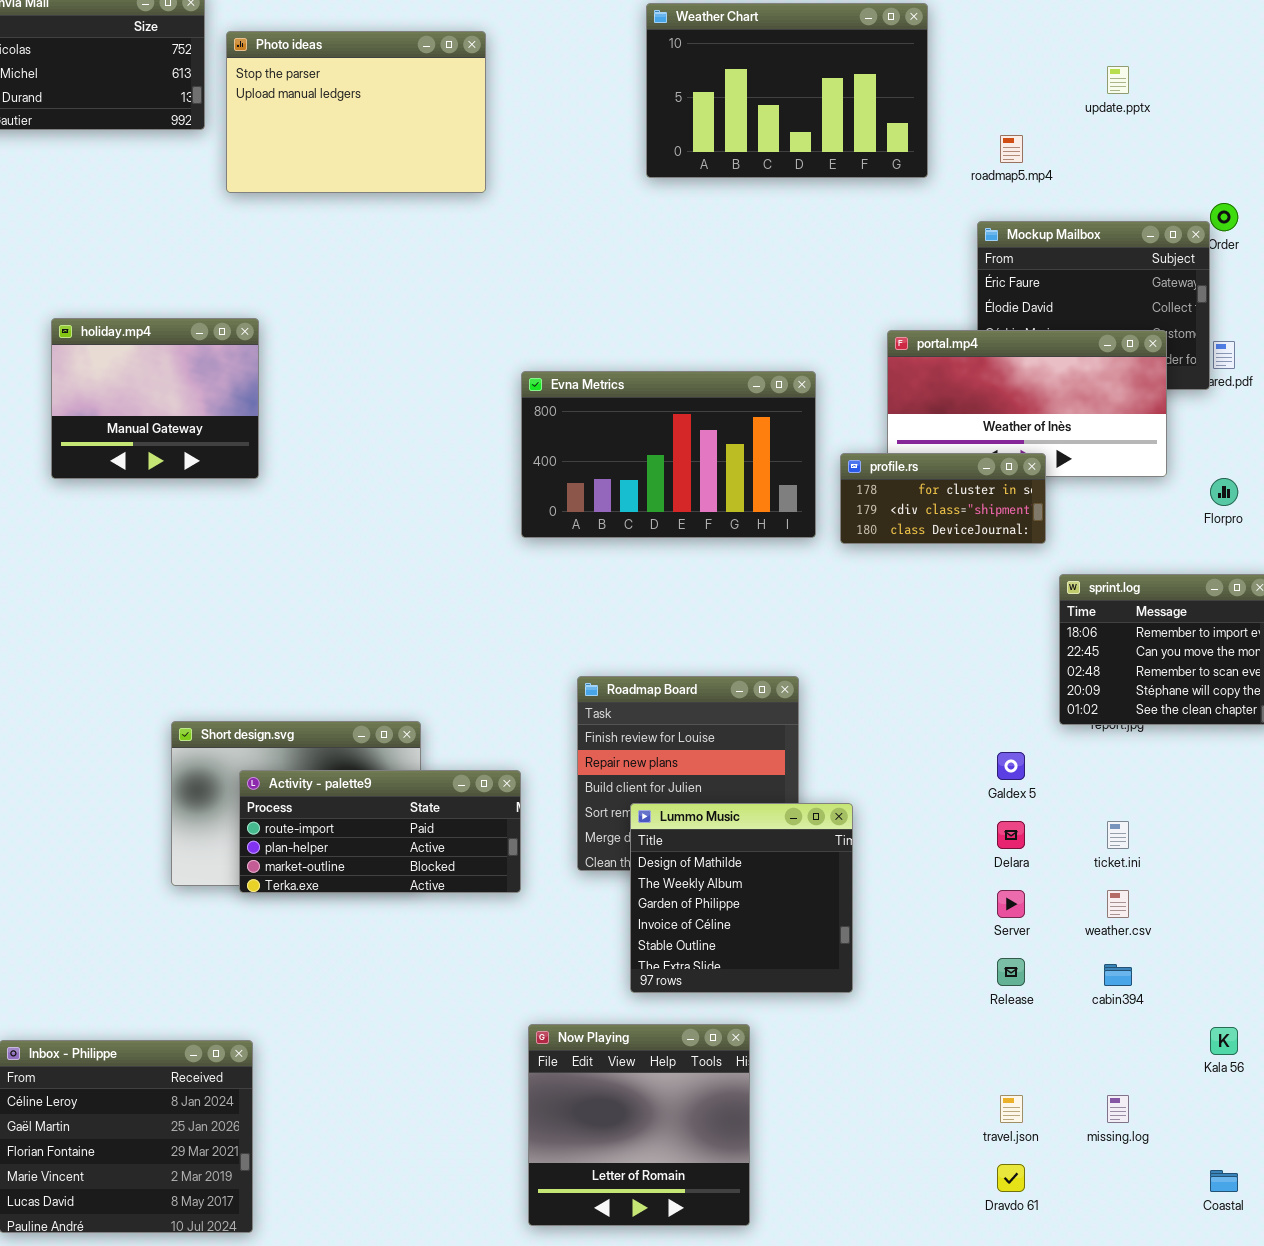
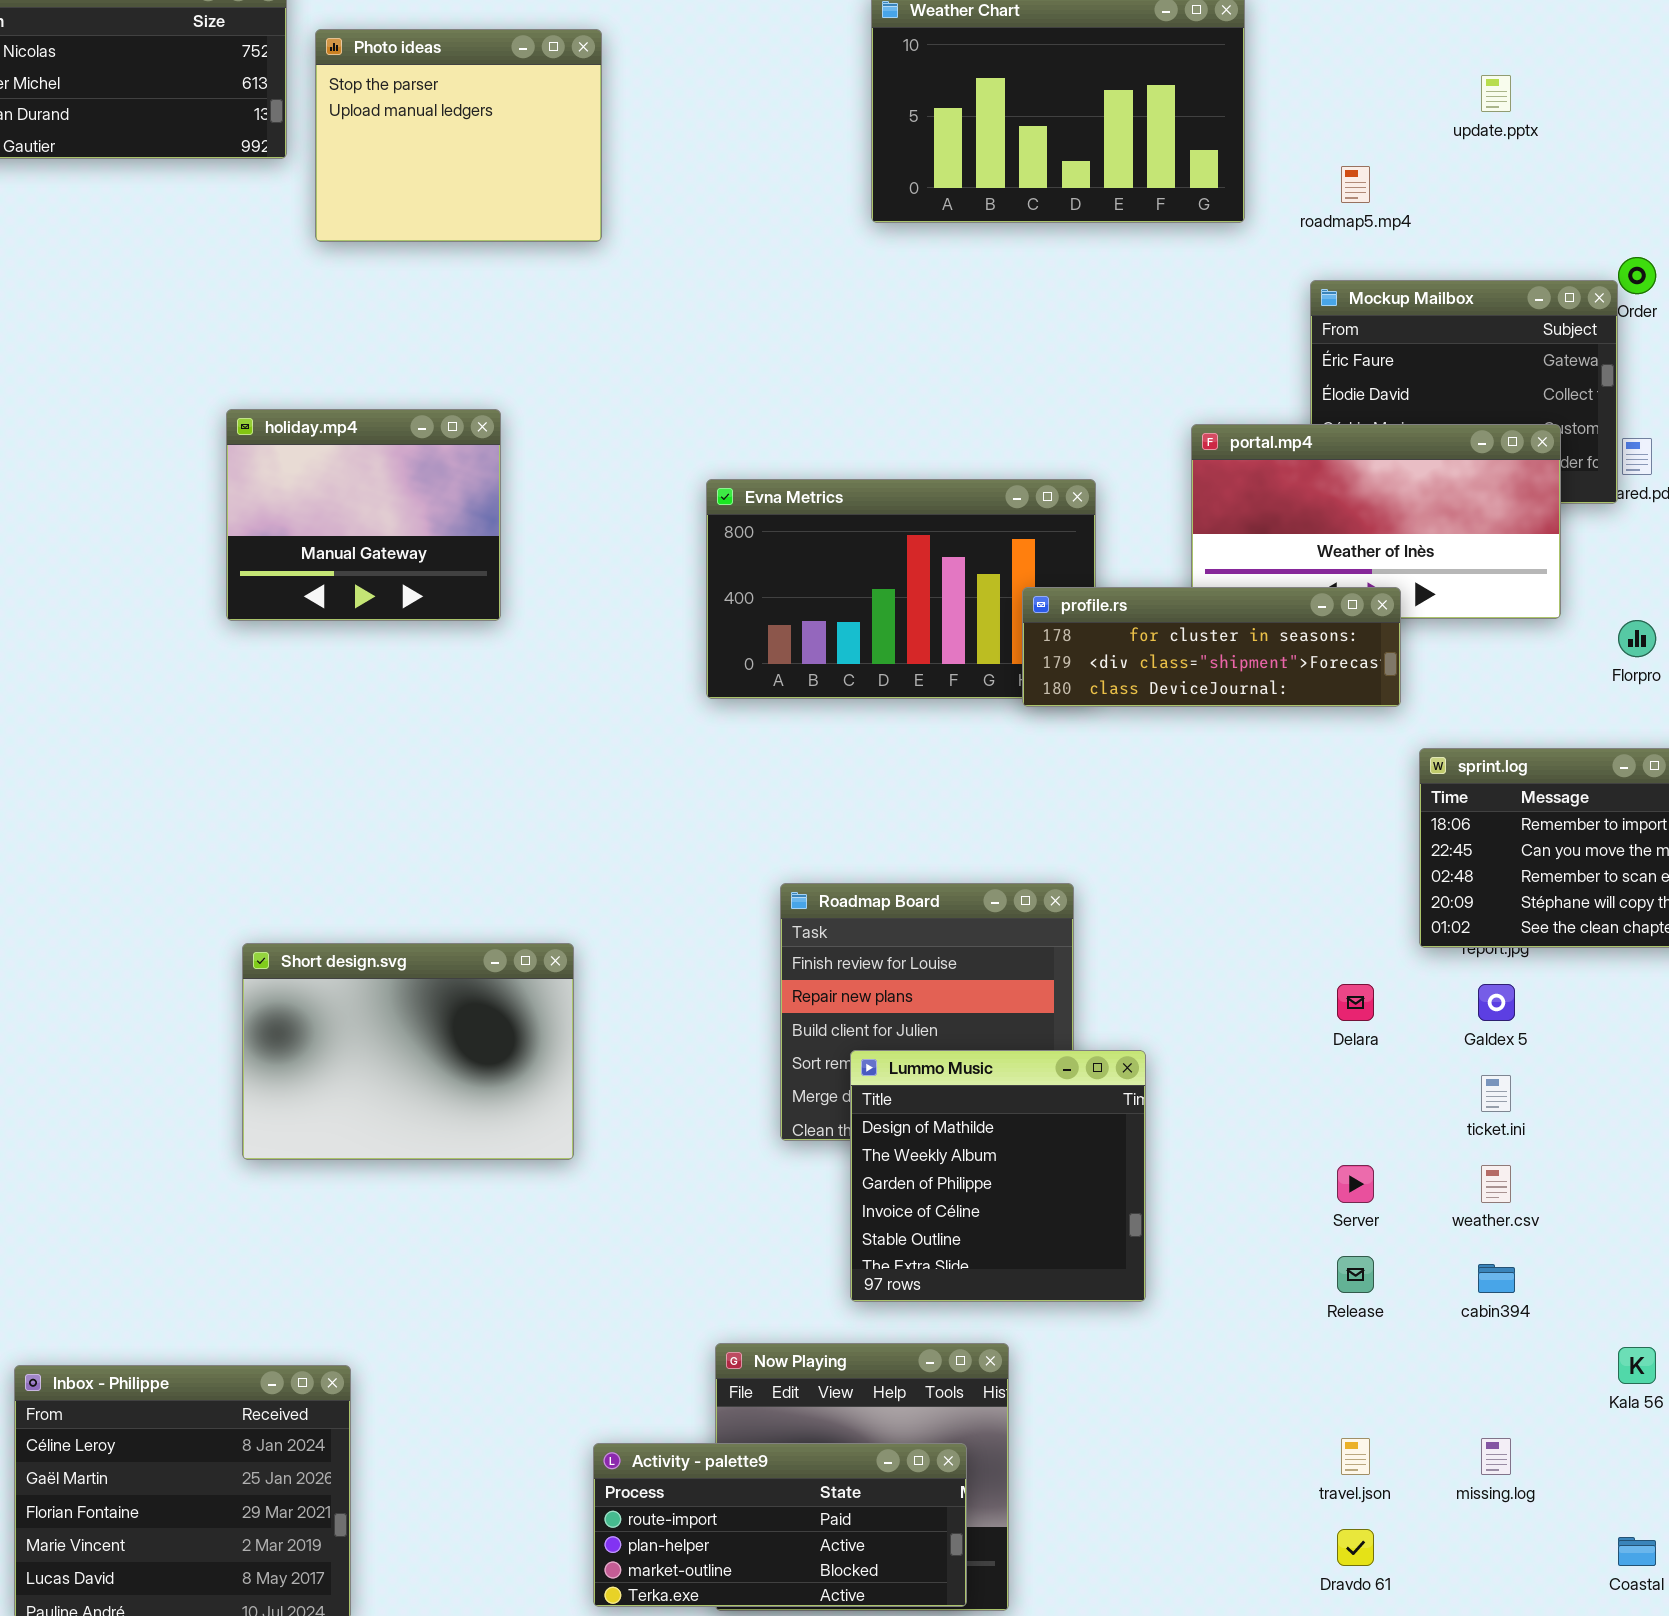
Photo ideas: [226,31,486,193] -> [315,29,602,242], resized
holiday.mp4: [51,318,259,479] -> [226,409,501,621], moved
profile.rs: [840,453,1046,544] -> [1022,587,1401,707], resized
Galdex 5: [997,752,1025,780] -> [1478,984,1515,1021], moved
Activity - palette9: [239,770,521,893] -> [593,1443,967,1607], moved
Delara: [997,821,1025,849] -> [1337,984,1374,1021], moved

